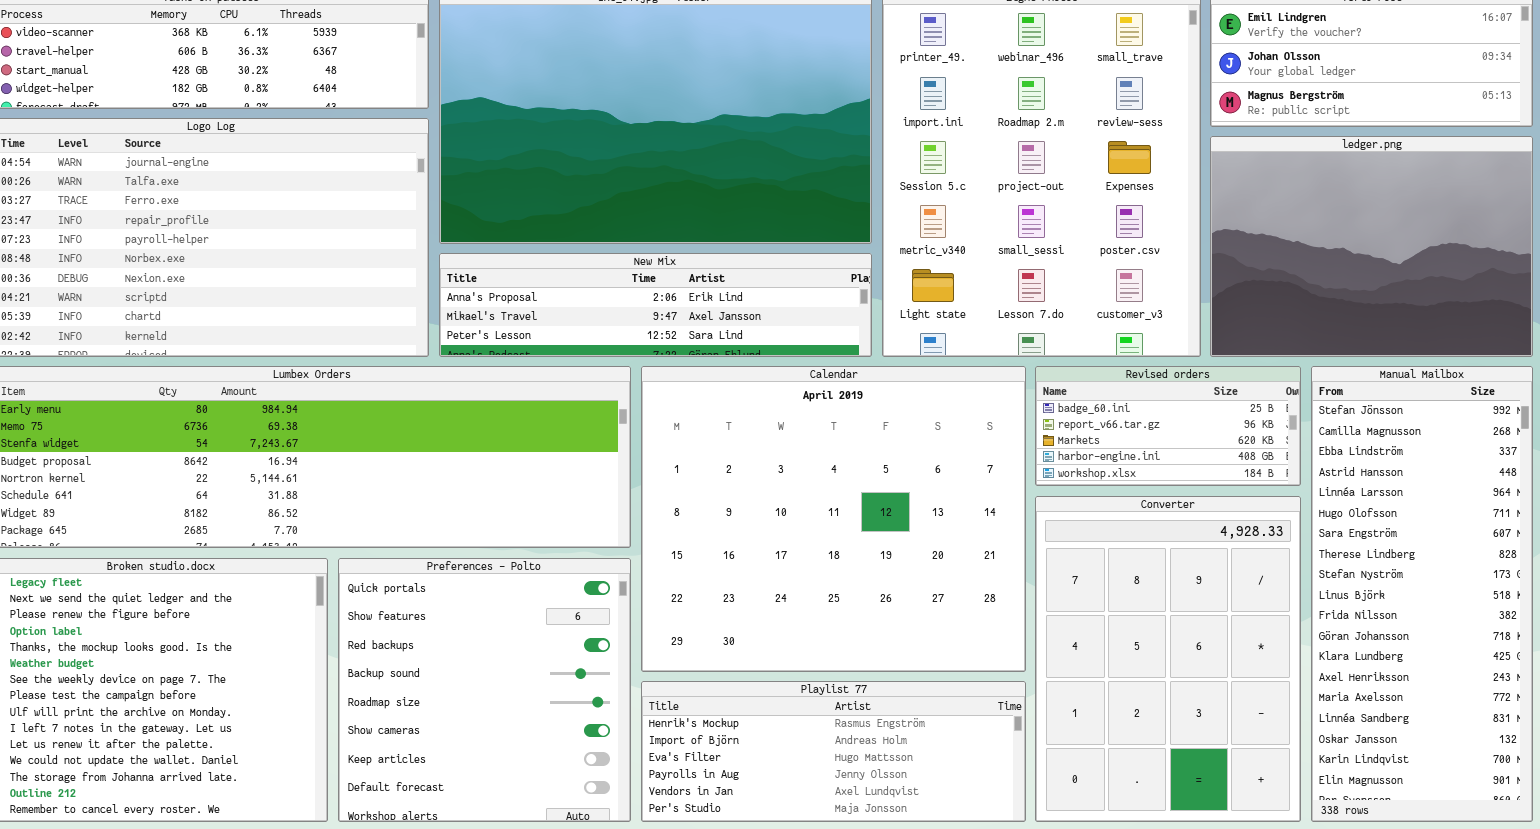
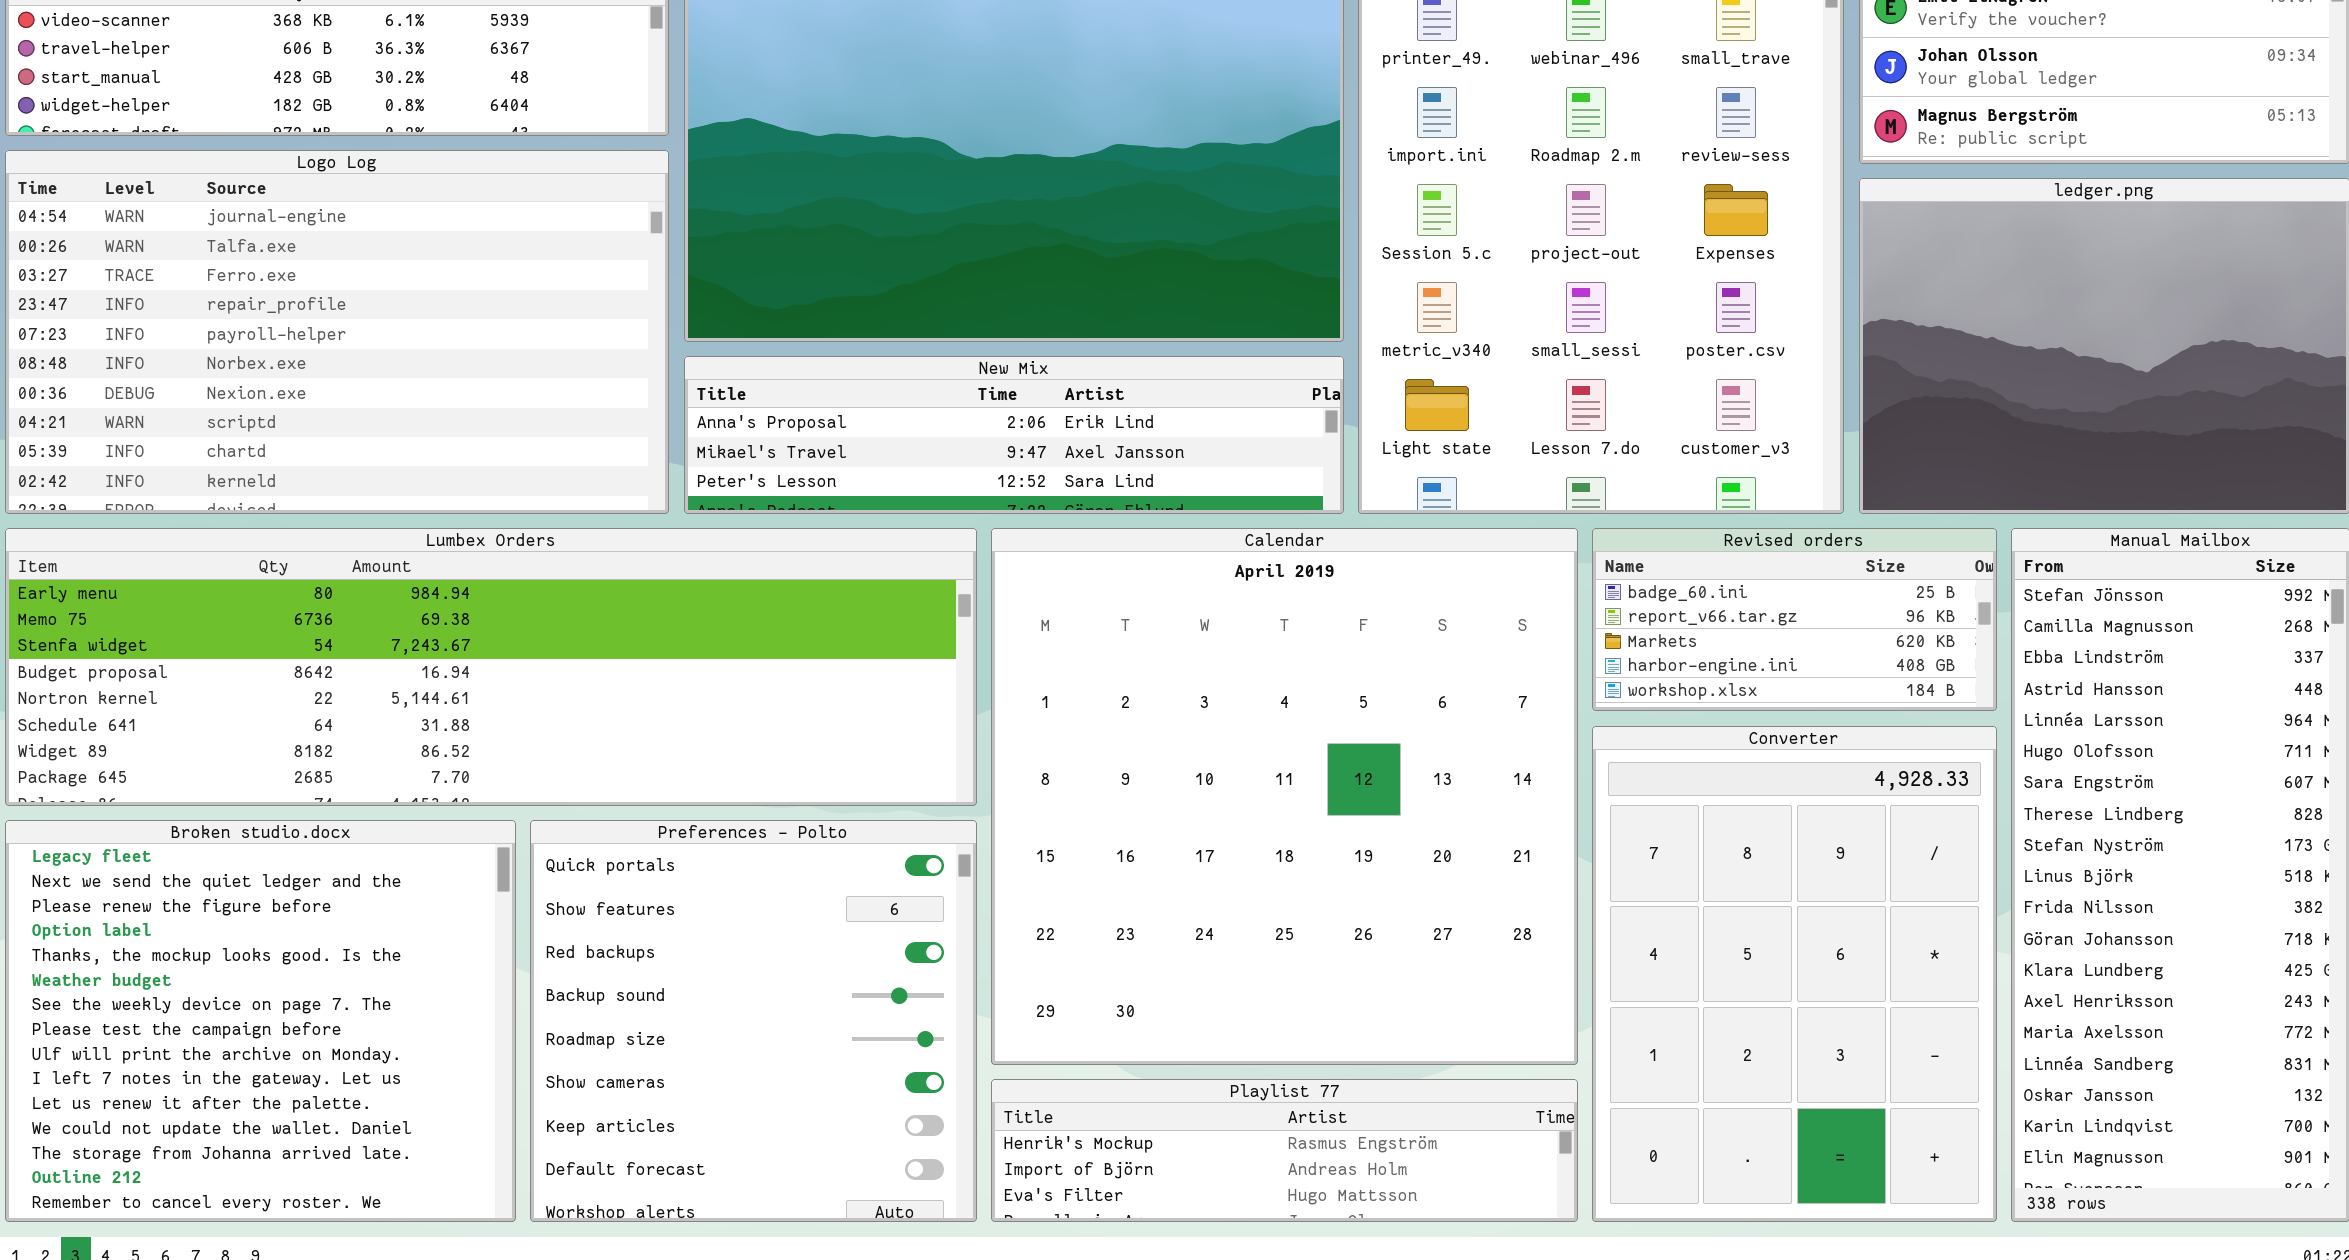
Calendar: [641,366,1026,672] -> [991,528,1578,1065], resized
Playlist 77: [641,681,1026,822] -> [991,1079,1578,1222], resized

